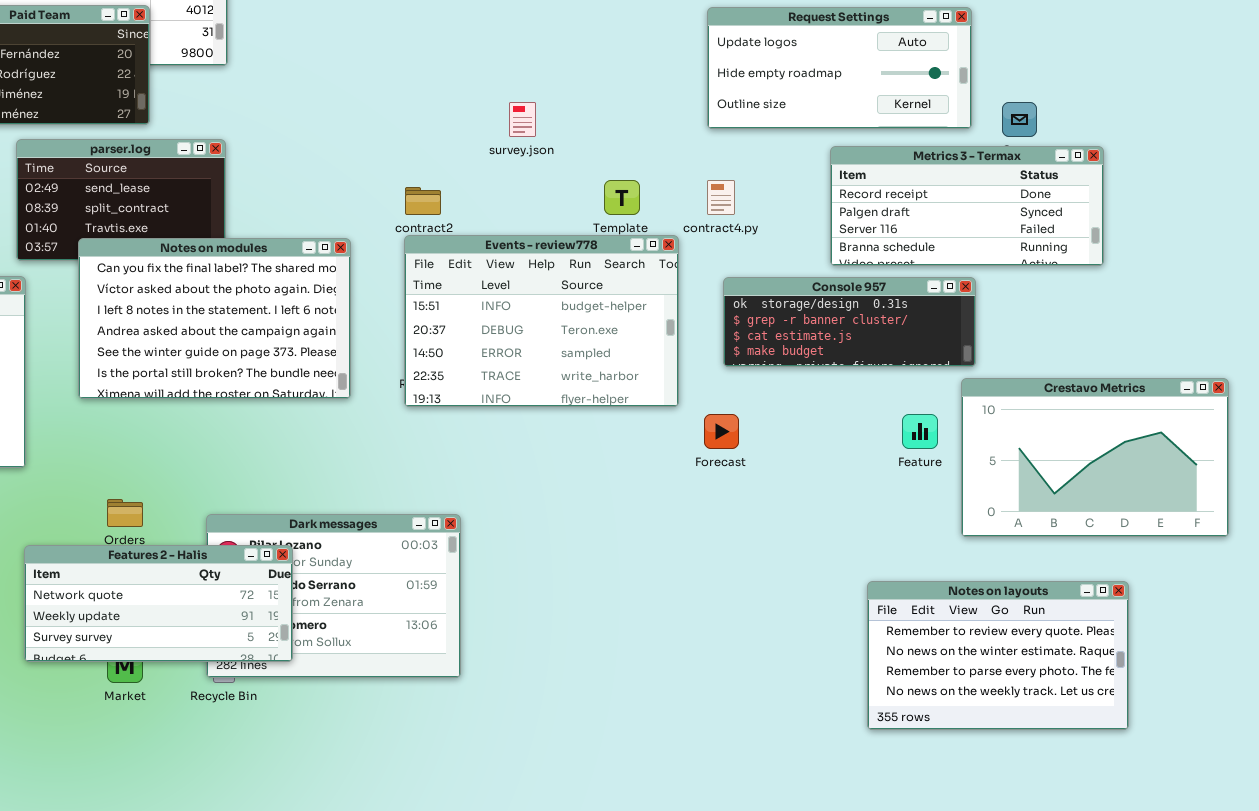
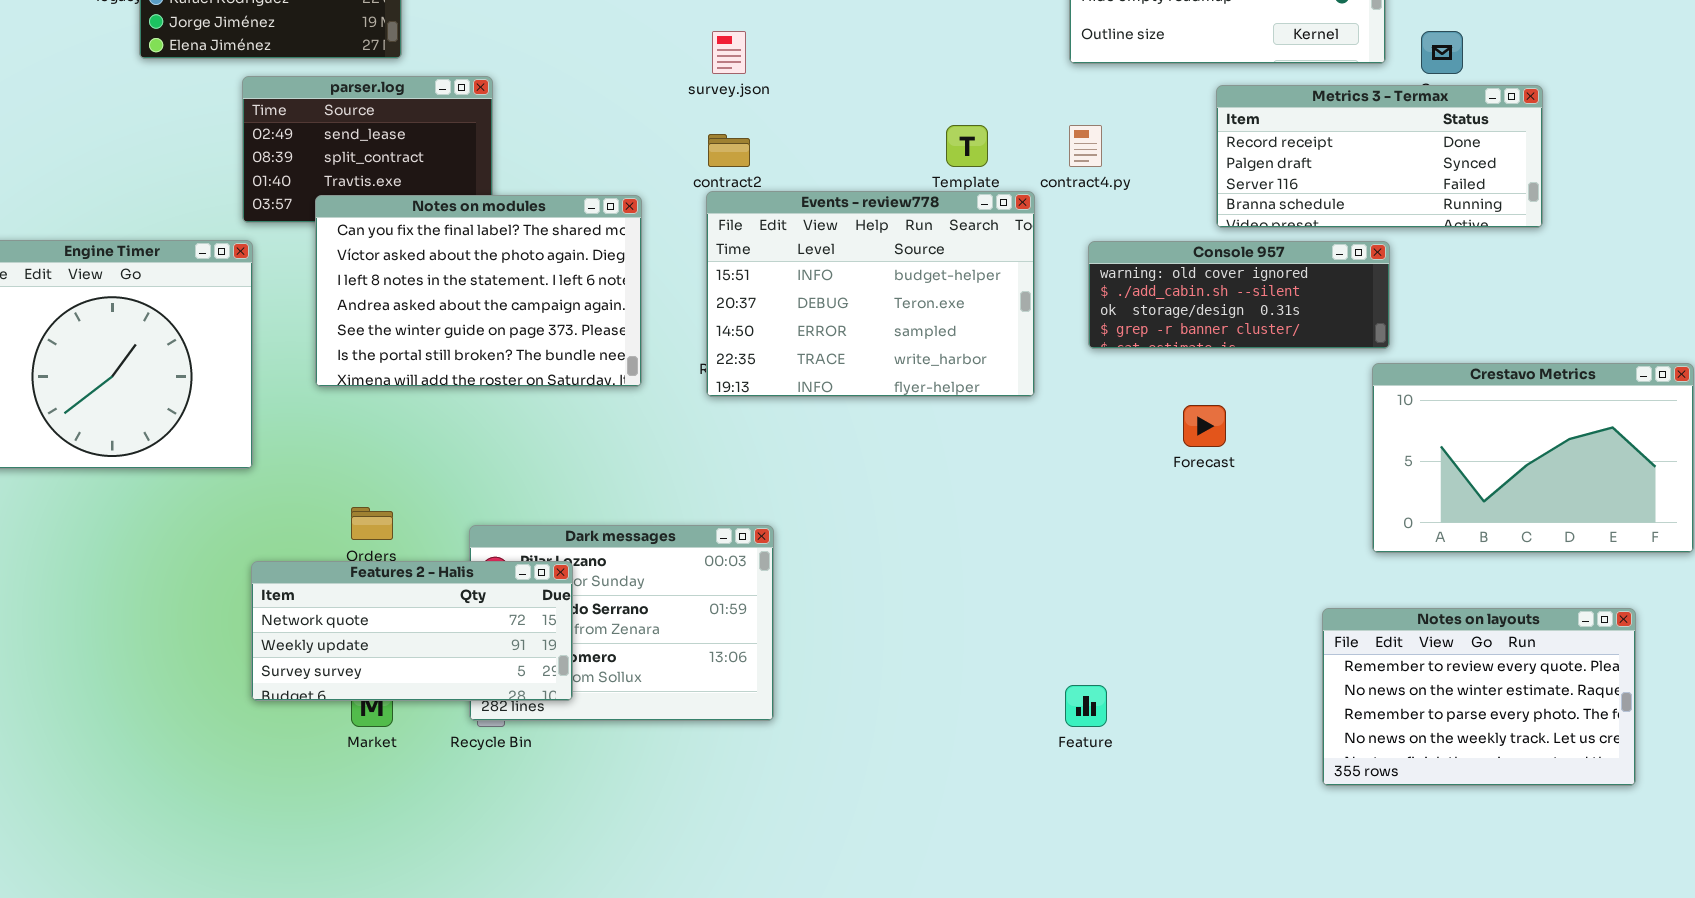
survey.json: [509,102,536,137] -> [712,31,746,74], moved
Console 957: [723,277,976,367] -> [1088,241,1390,349], scrolled up 2 rows
Forecast: [704,414,739,449] -> [1183,405,1226,447], moved
Feature: [902,414,938,449] -> [1065,685,1107,727], moved
Notes on layouts: [867,581,1129,730] -> [1322,608,1636,786], moved

